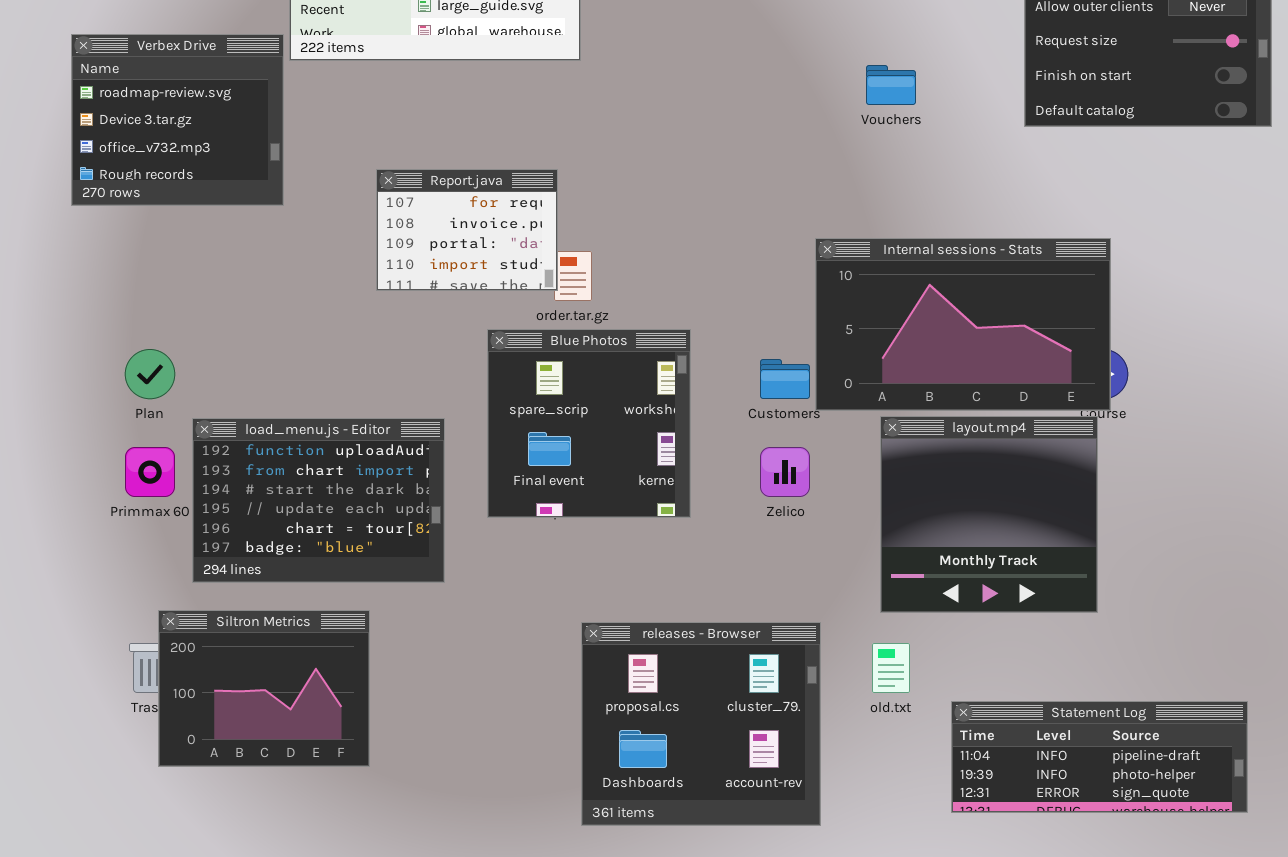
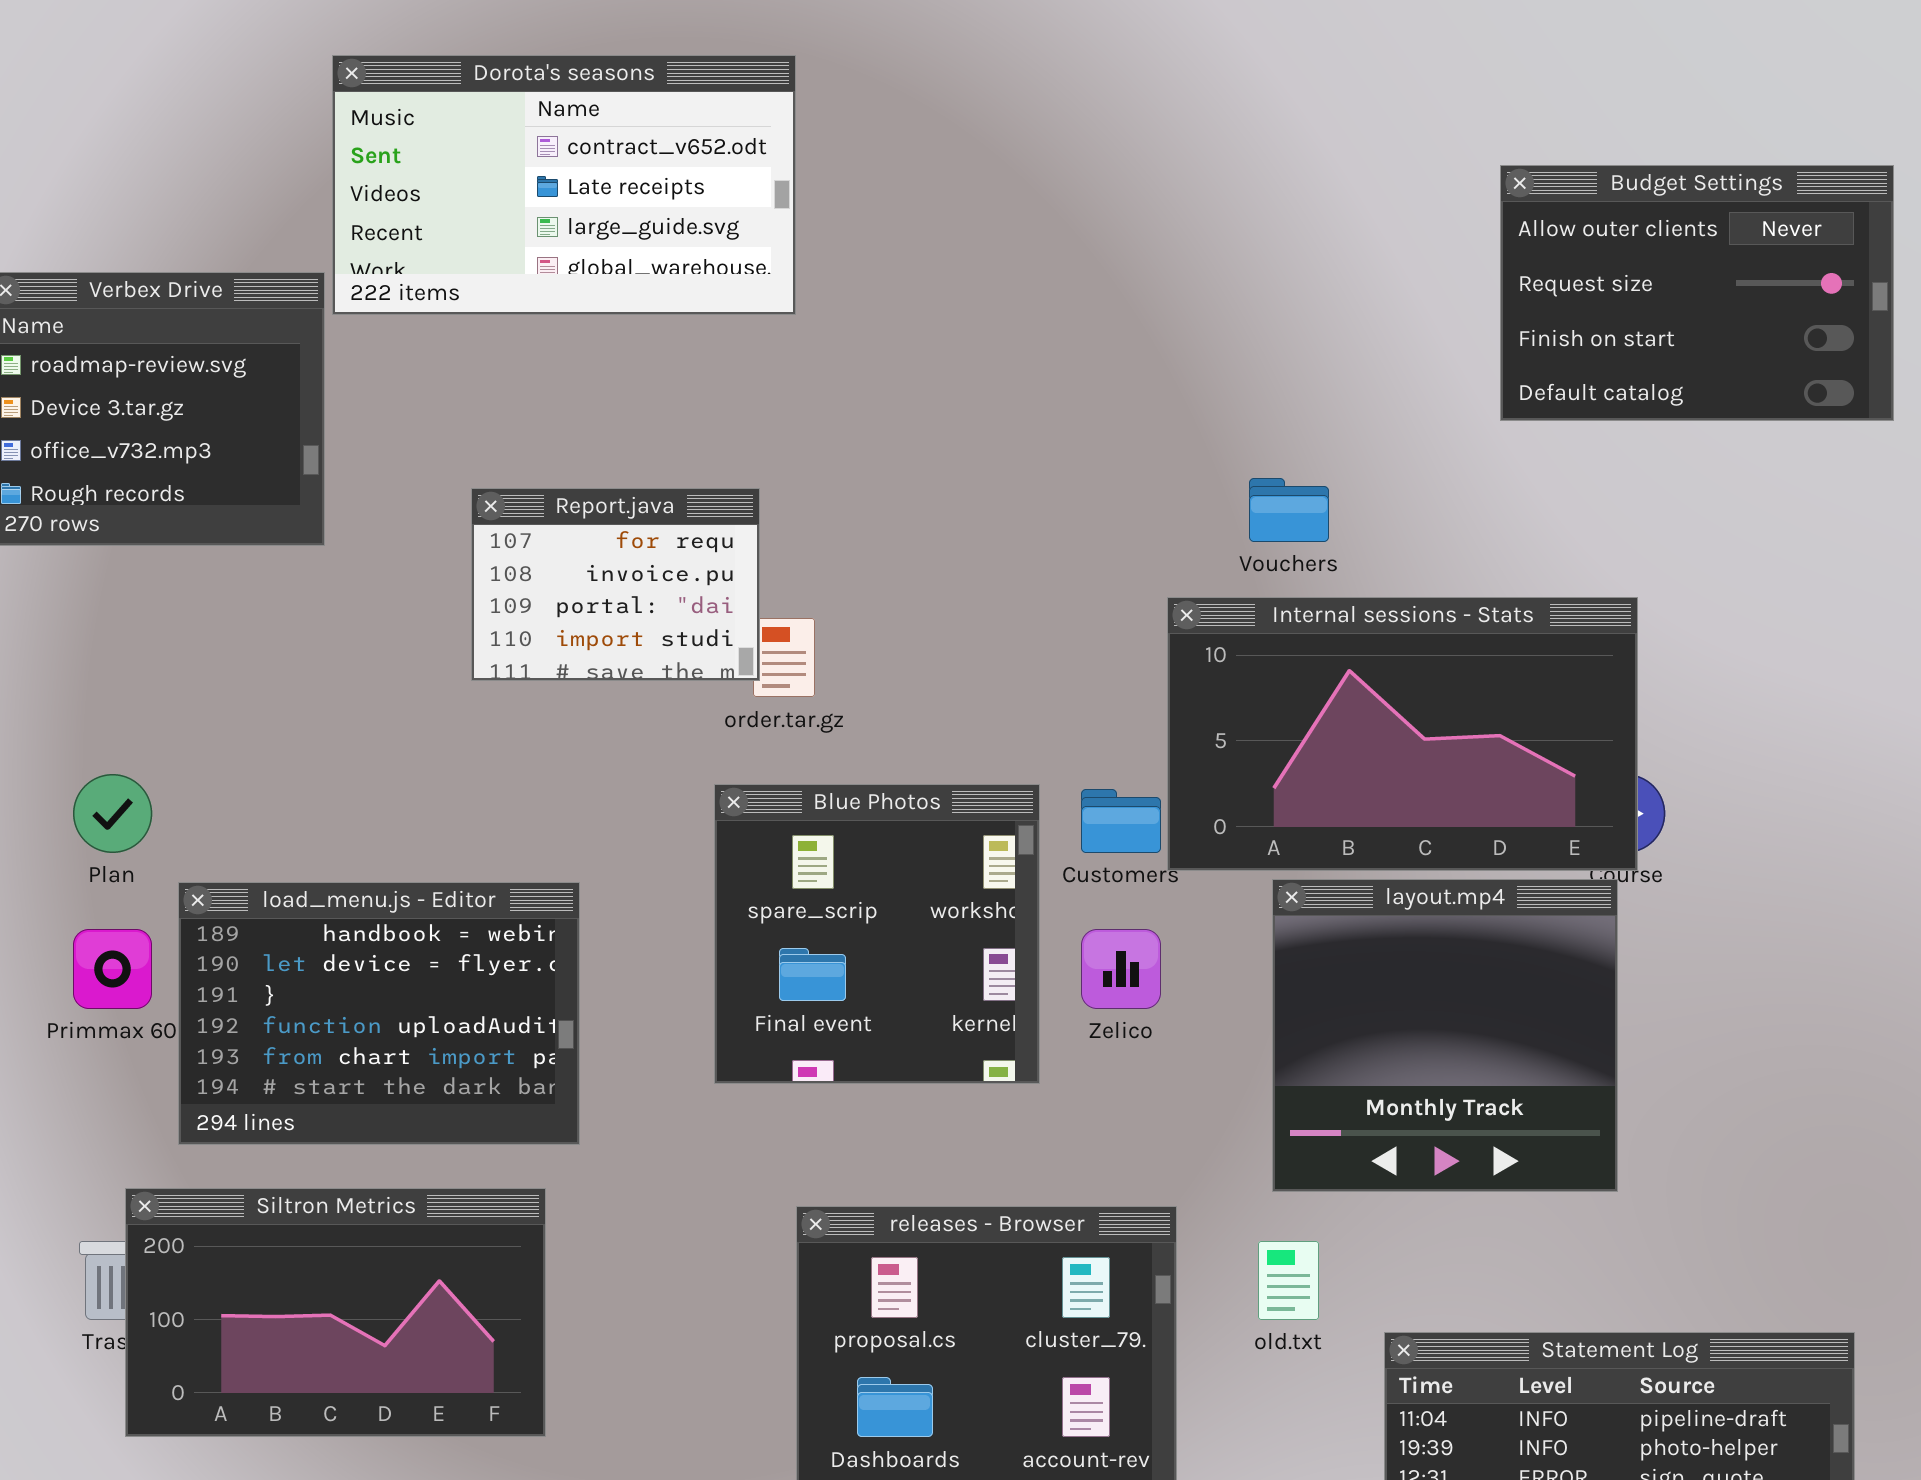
Vouchers: [866,65,916,105] -> [1249,478,1329,542], moved
Blue Photos: [487,329,691,518] -> [714,784,1040,1084], moved
load_menu.js - Editor: [192,418,445,583] -> [178,882,580,1145], scrolled up 3 rows
Siltron Metrics: [158,610,370,767] -> [125,1188,546,1437], resized

